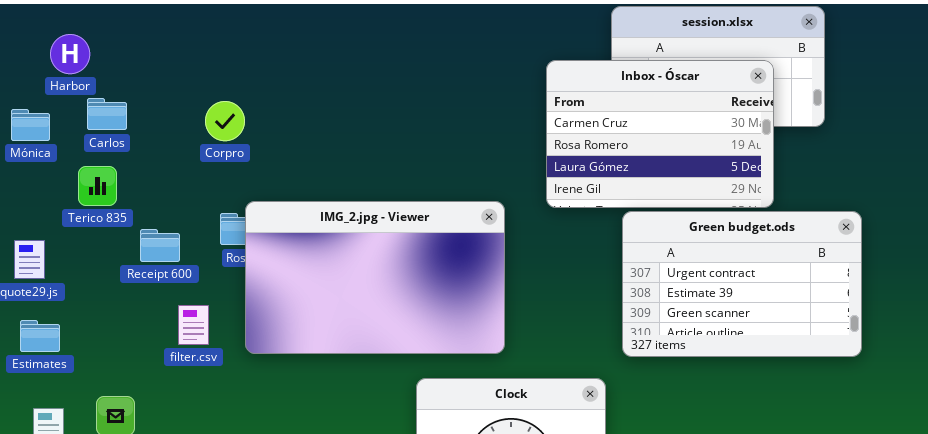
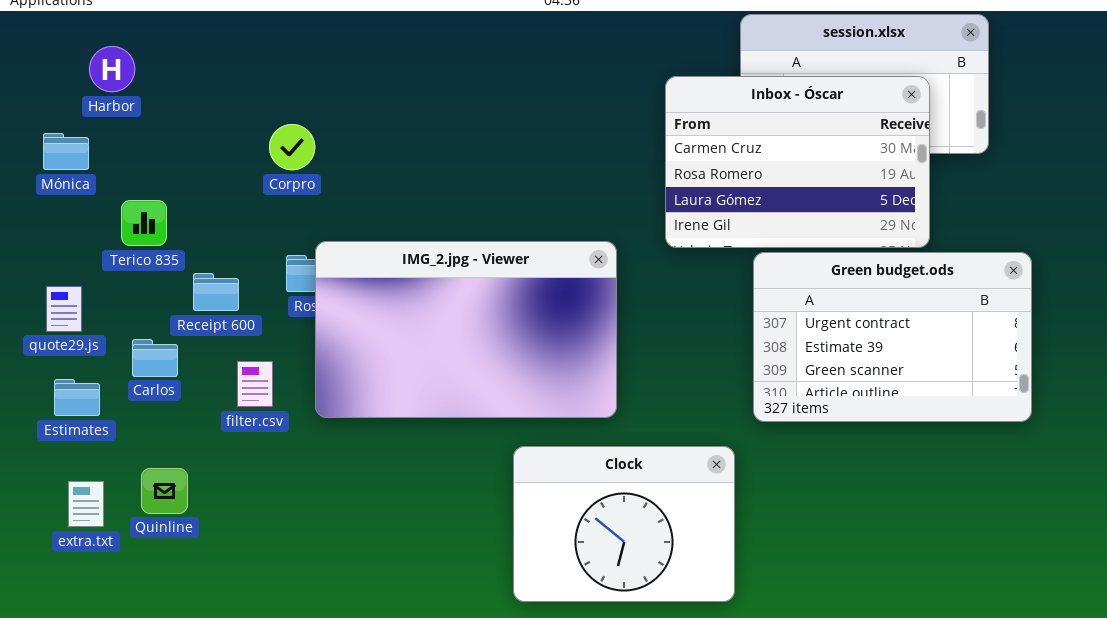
Carlos: [87,98,127,130] -> [132,339,178,377], moved

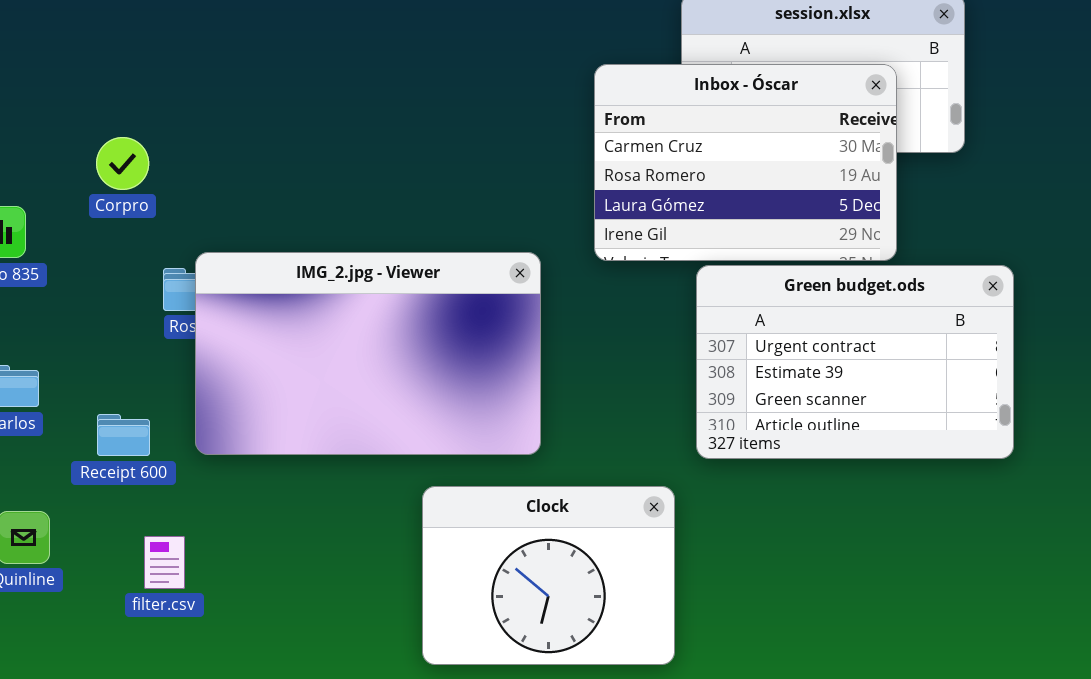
Corpro: [269,124,315,170] -> [96,137,149,190], moved
Receipt 600: [193,273,239,311] -> [97,414,150,456], moved
filter.csv: [237,361,273,407] -> [144,536,185,589], moved

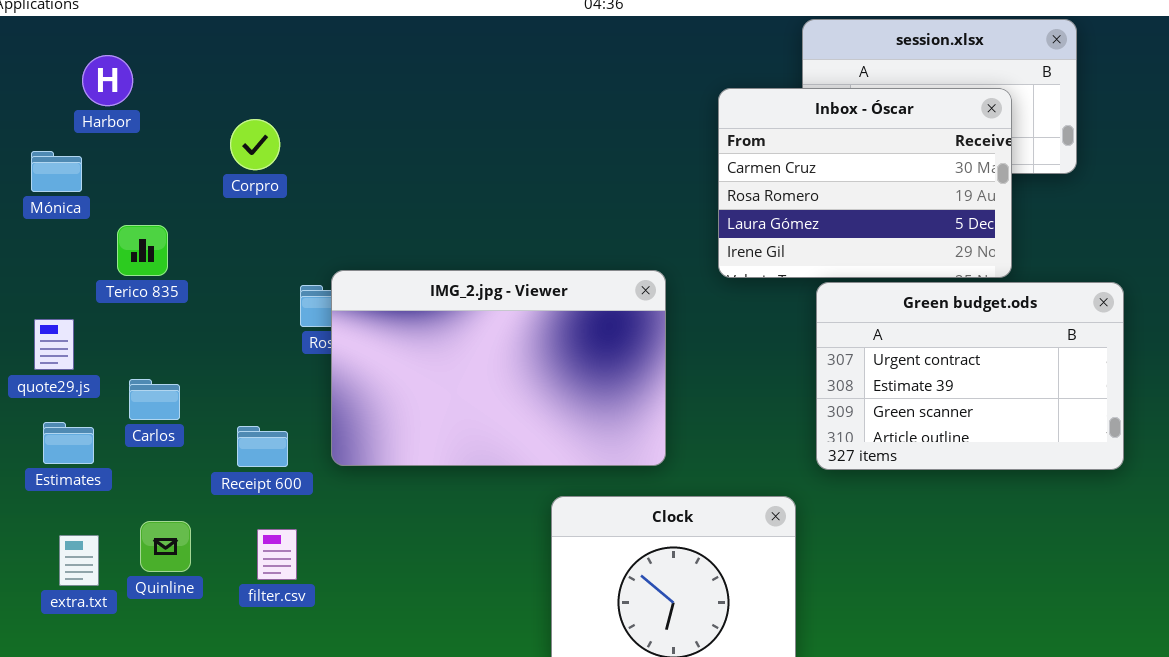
Corpro: [96,137,149,190] -> [230,119,280,170], moved
filter.csv: [144,536,185,589] -> [257,529,297,580], moved

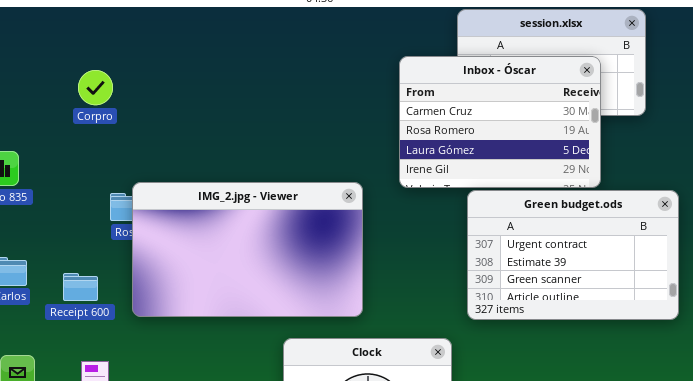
Corpro: [230,119,280,170] -> [78,70,113,105], moved
Receipt 600: [237,426,288,467] -> [63,273,98,301], moved

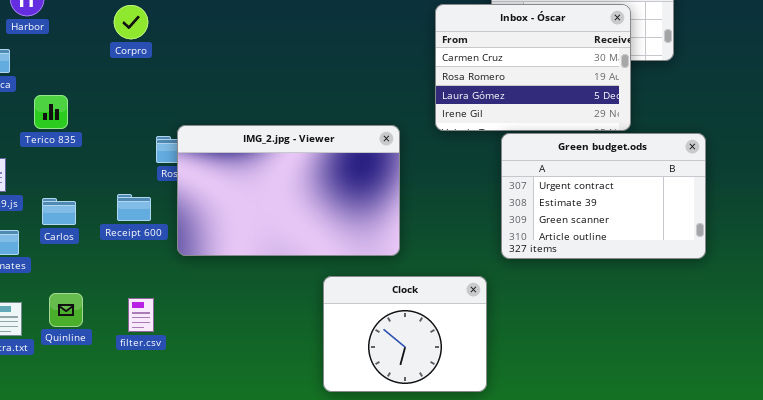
Corpro: [78,70,113,105] -> [114,5,148,39], moved
Receipt 600: [63,273,98,301] -> [117,194,151,221], moved

